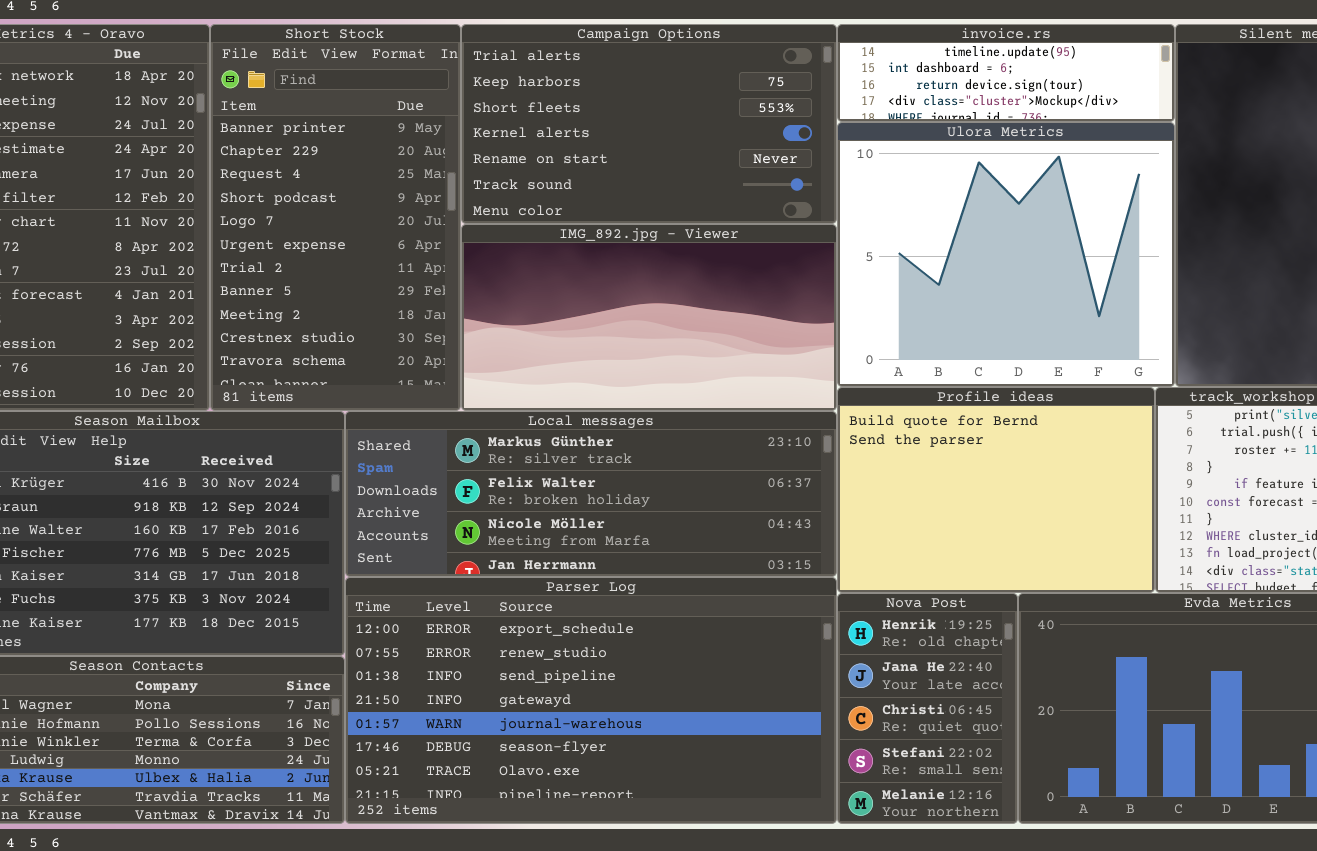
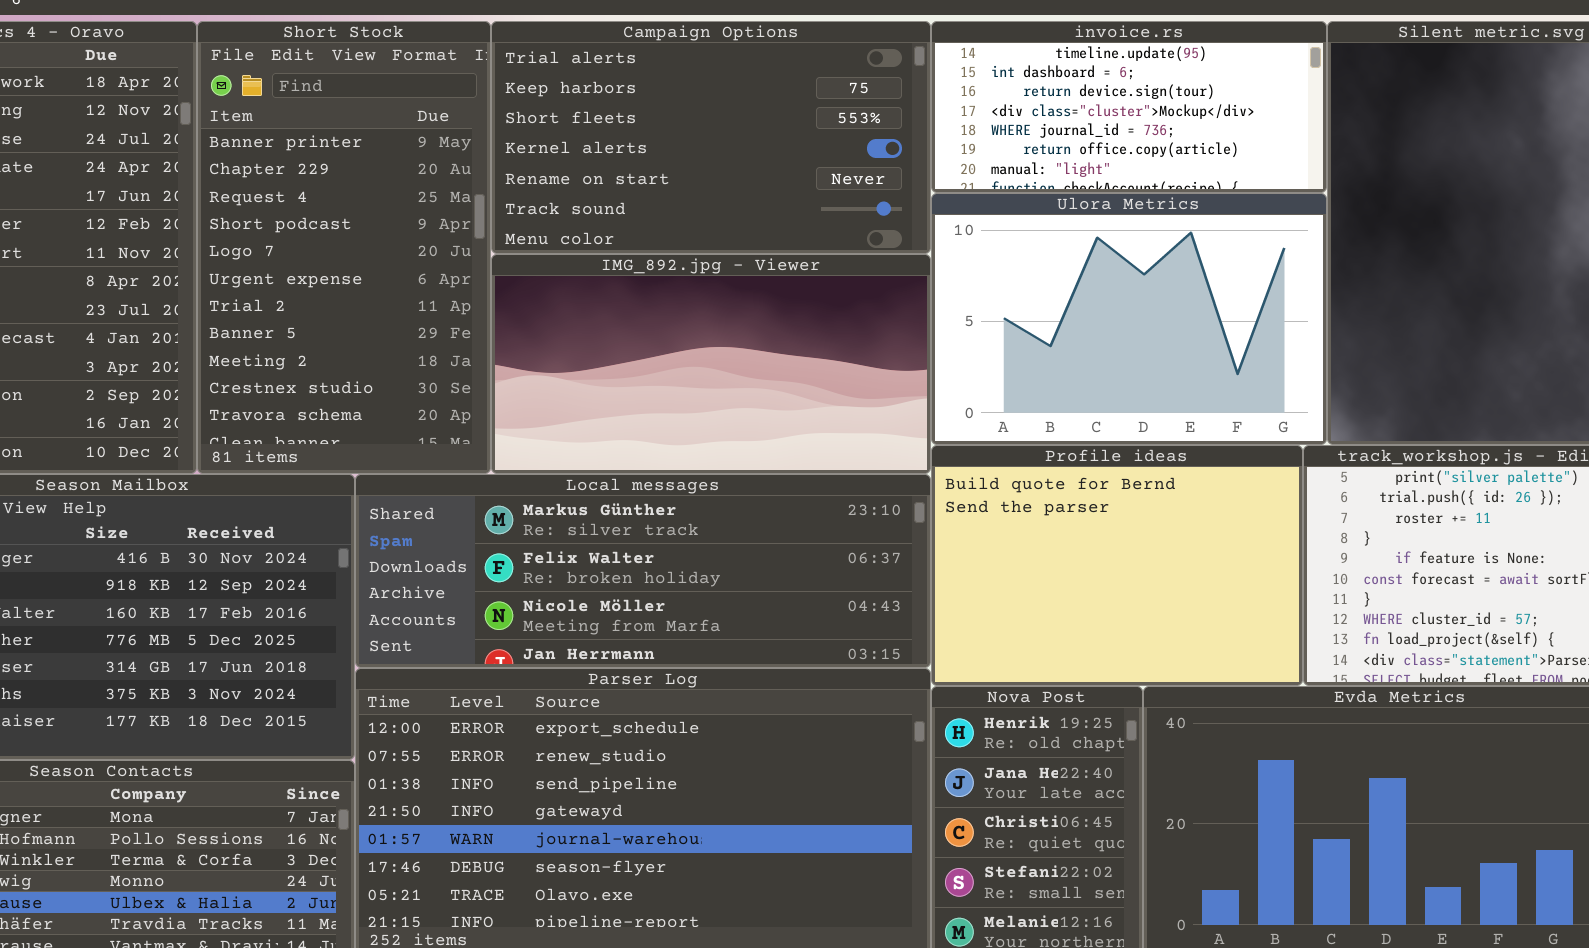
invoice.rs: [837,24,1175,122] -> [931,21,1327,193], resized
Ulora Metrics: [837,122,1175,387] -> [931,193,1327,445], resized

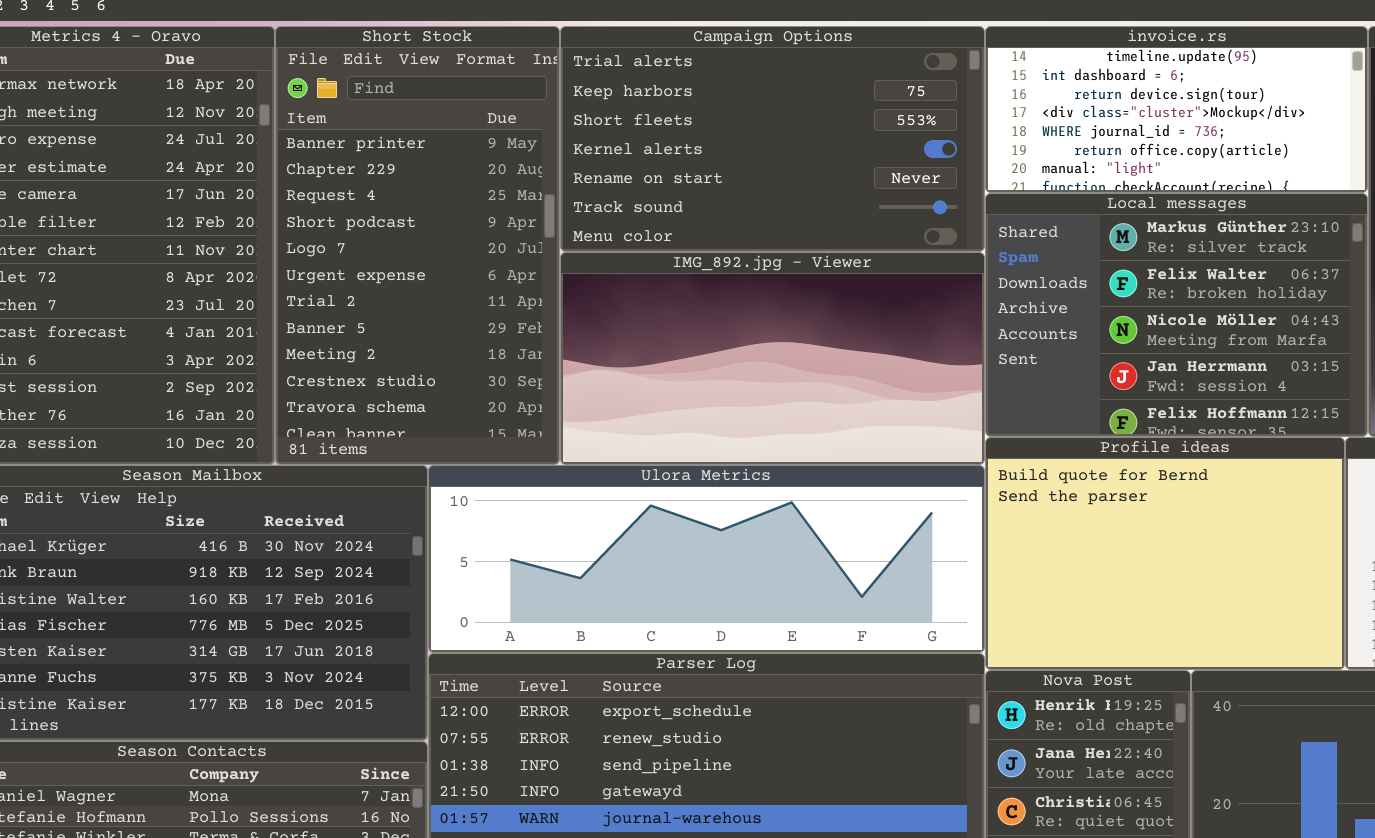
Ulora Metrics: [931,193,1327,445] -> [428,465,985,653], moved, resized
Local messages: [355,474,931,668] -> [985,193,1368,437], moved, resized

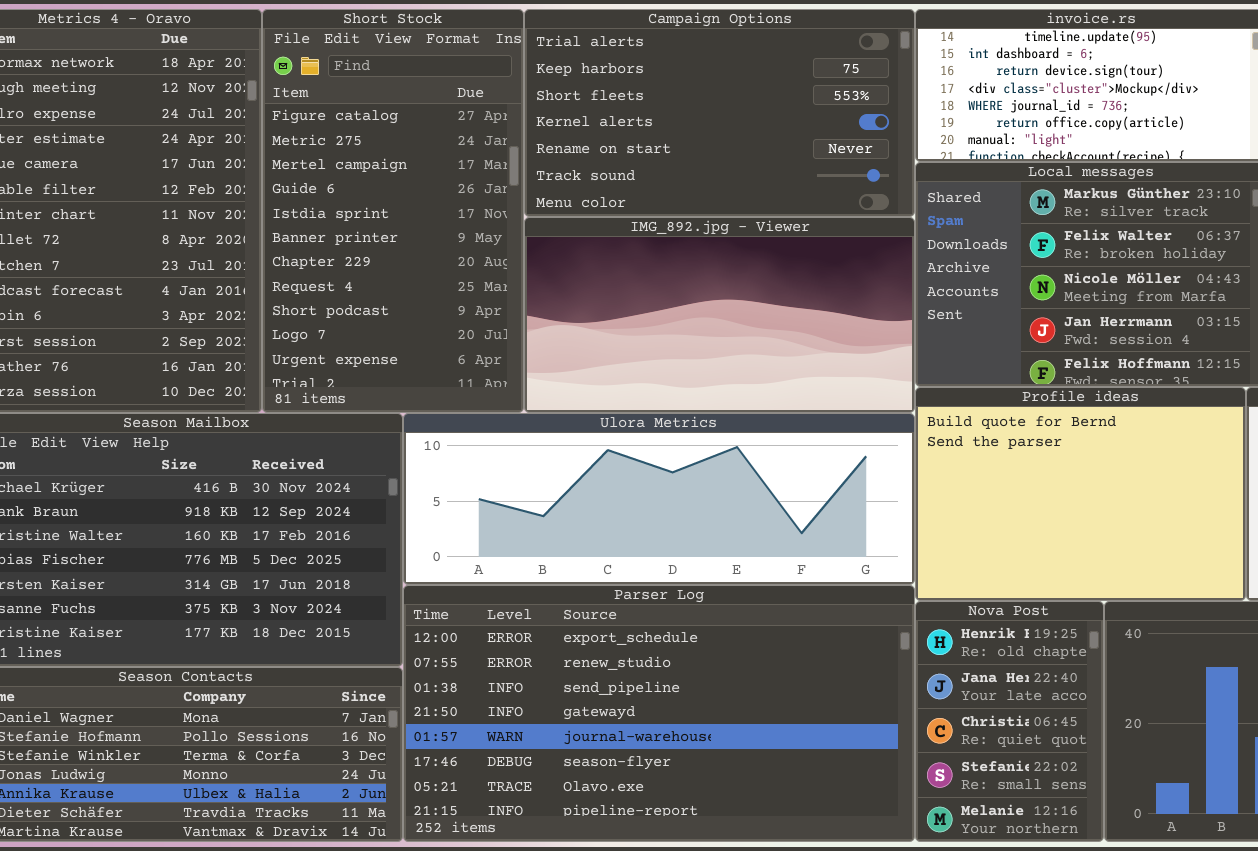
Short Stock: [275,26,560,465] -> [262,9,524,413], scrolled up 5 rows

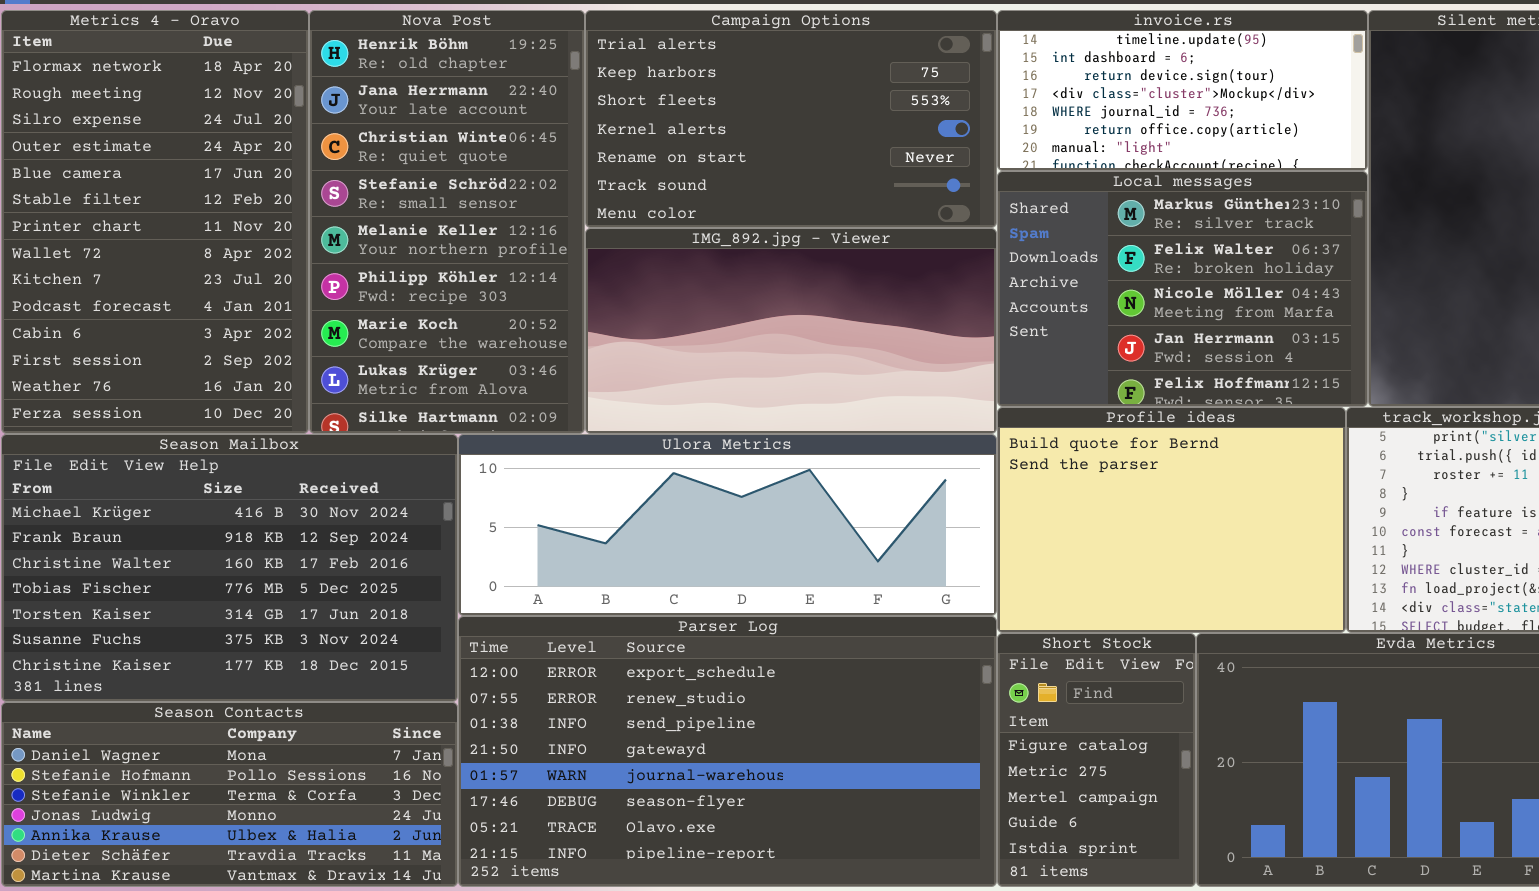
Short Stock: [262,9,524,413] -> [997,633,1196,887], moved, resized
Nova Post: [915,601,1104,842] -> [309,10,585,434], moved, resized

